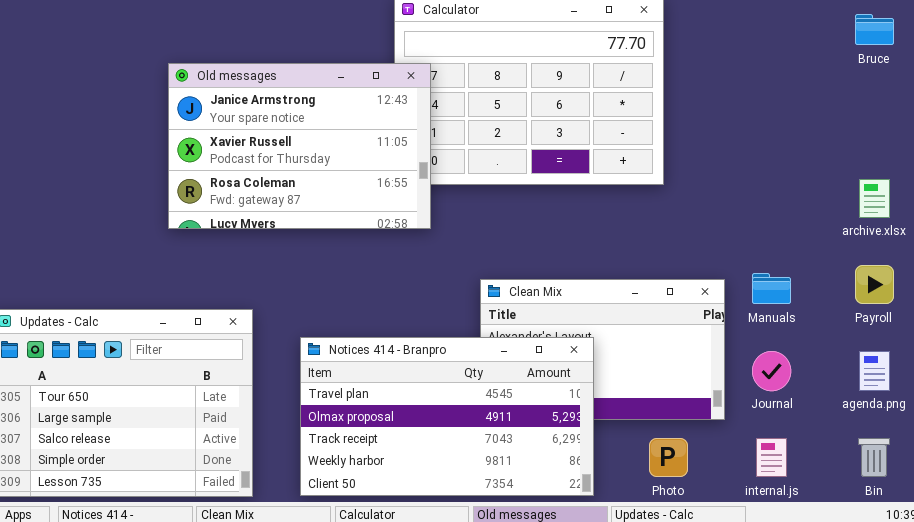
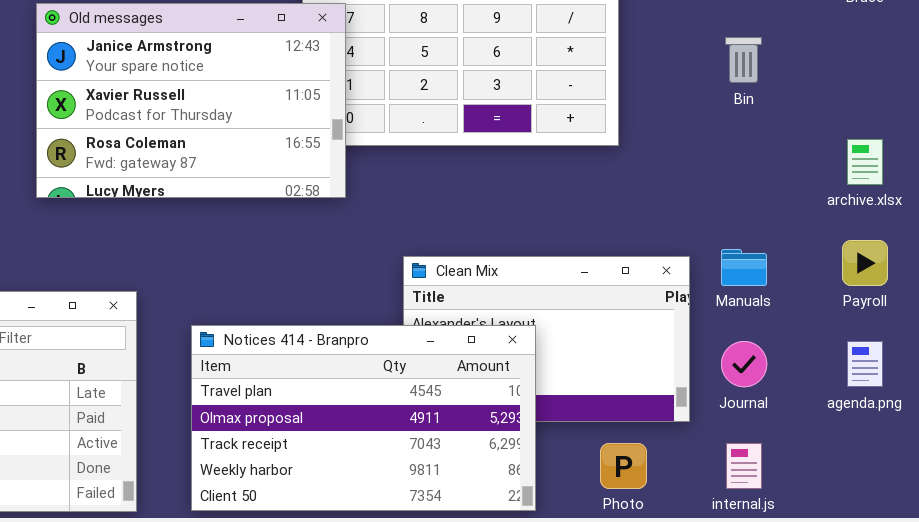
Bin: [858,438,890,477] -> [725,37,762,83], moved

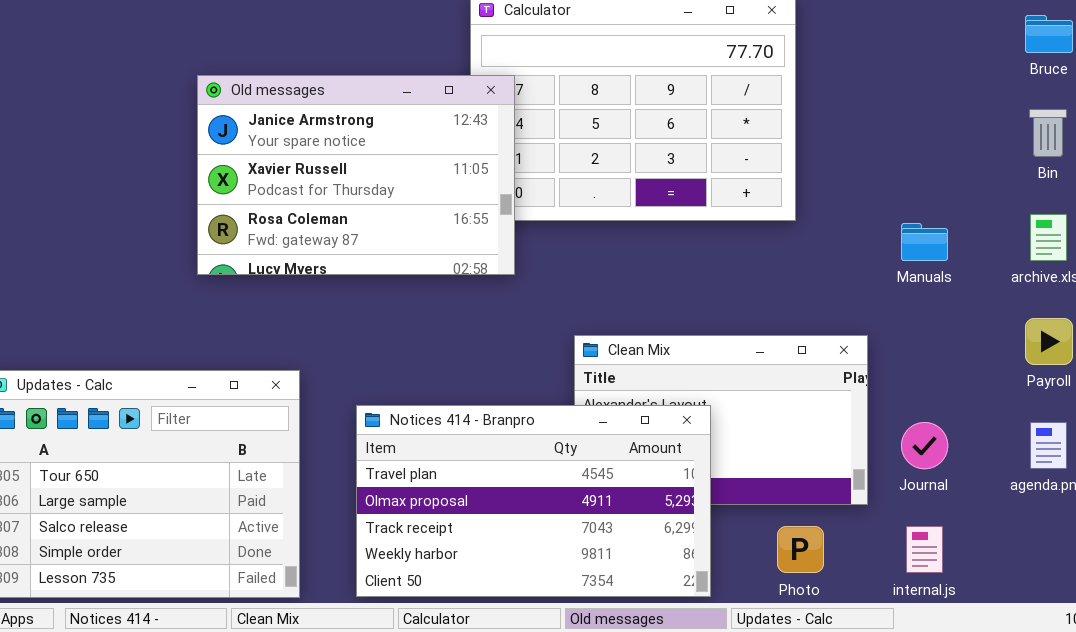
Bin: [725,37,762,83] -> [1029,109,1067,157], moved
Manuals: [721,249,767,286] -> [901,223,948,261], moved

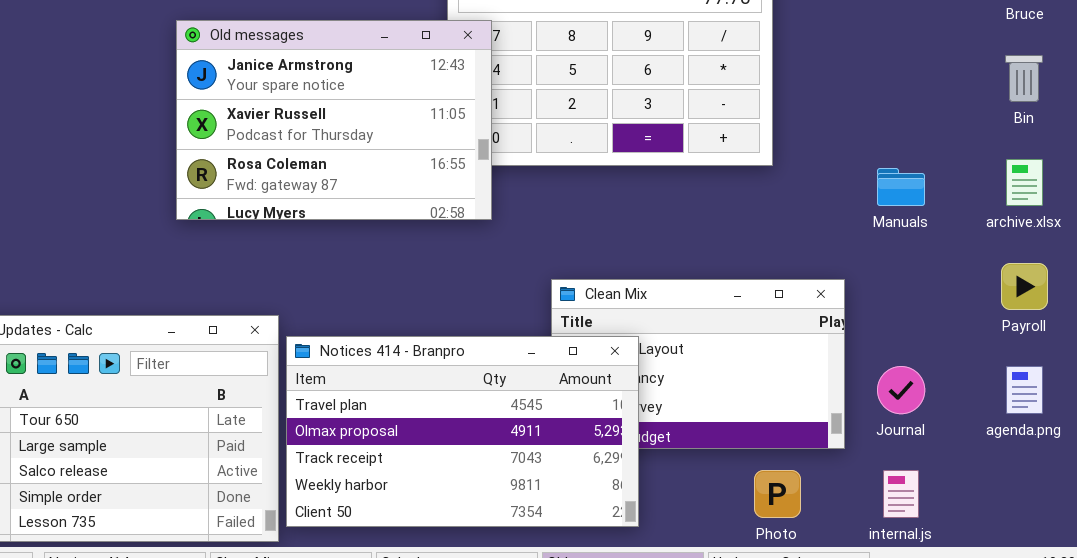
Notices 414 - Branpro: [356,405,711,597] -> [286,336,639,527], moved

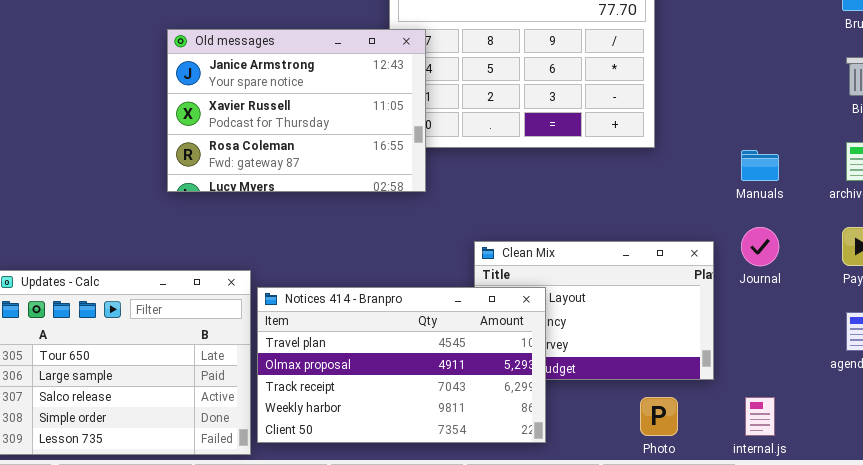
Journal: [877,366,925,414] -> [741,227,779,266], moved

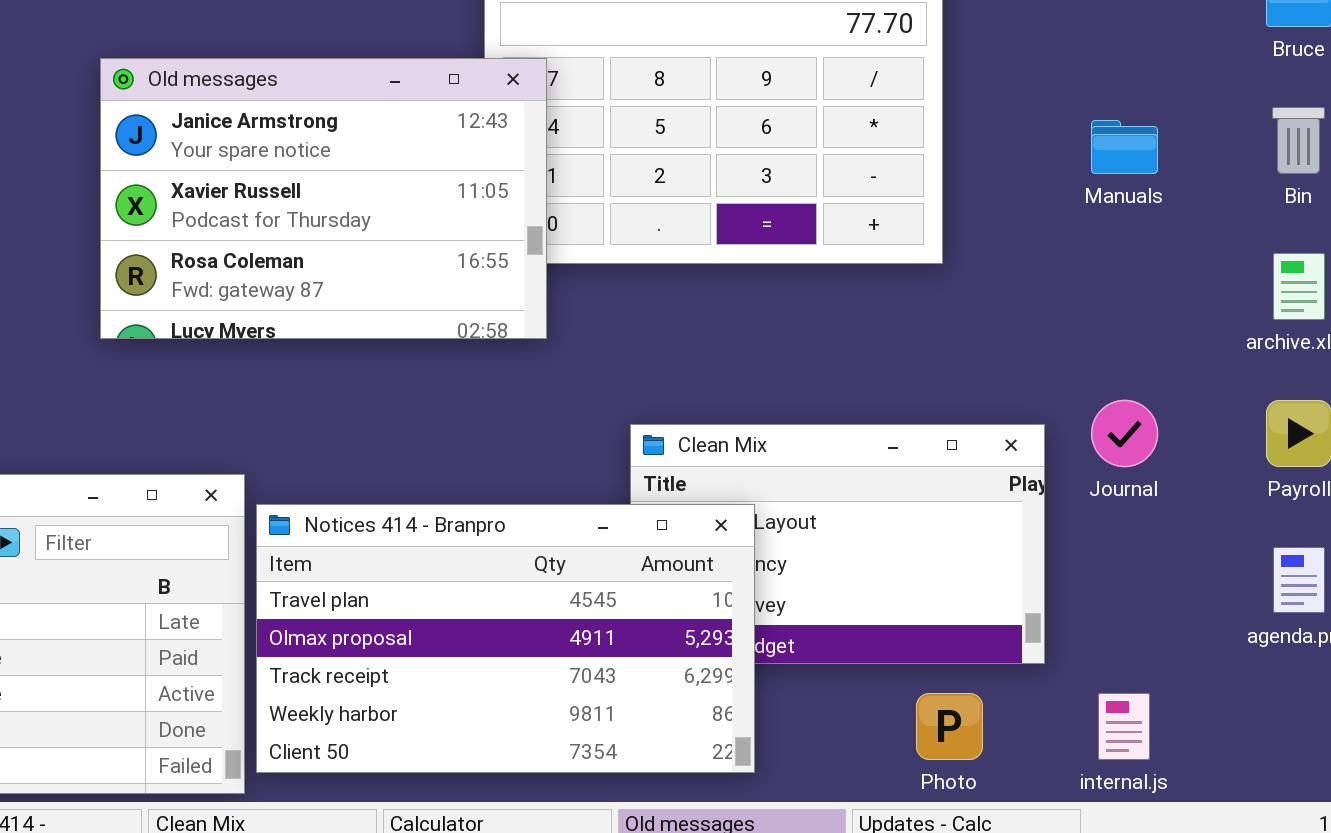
Manuals: [741,150,779,181] -> [1091,120,1158,174], moved

